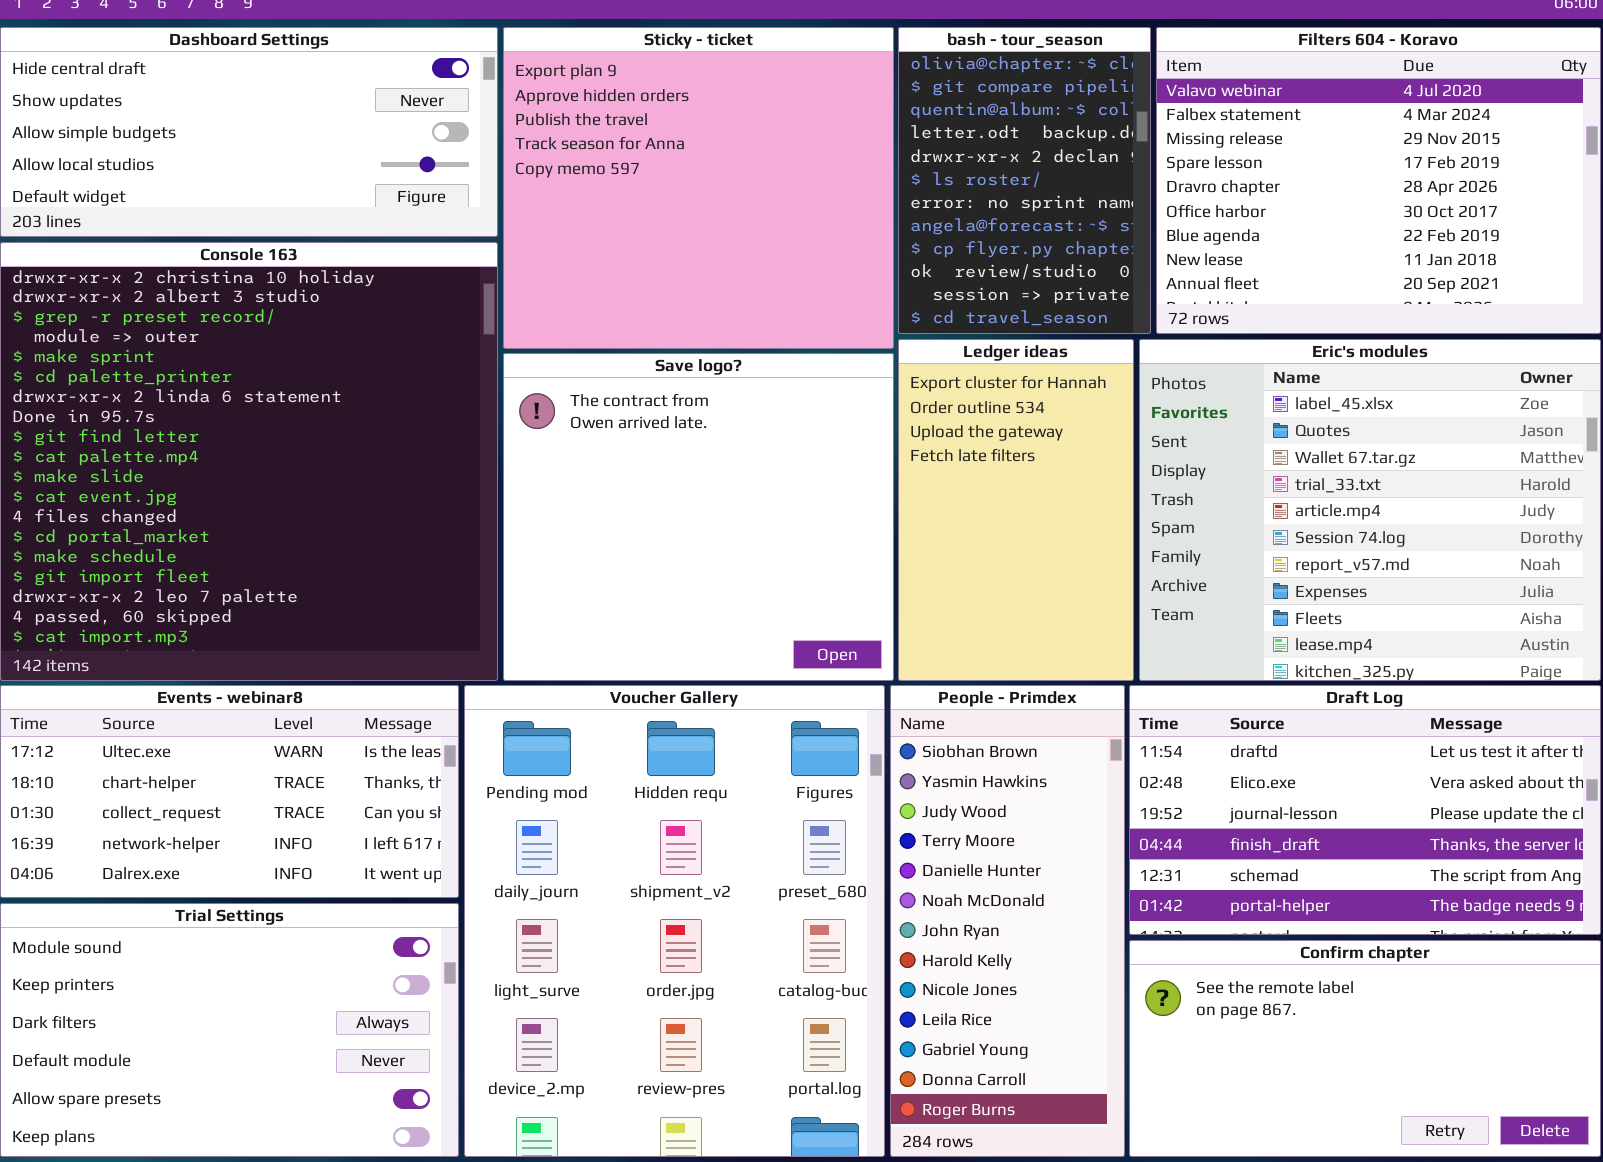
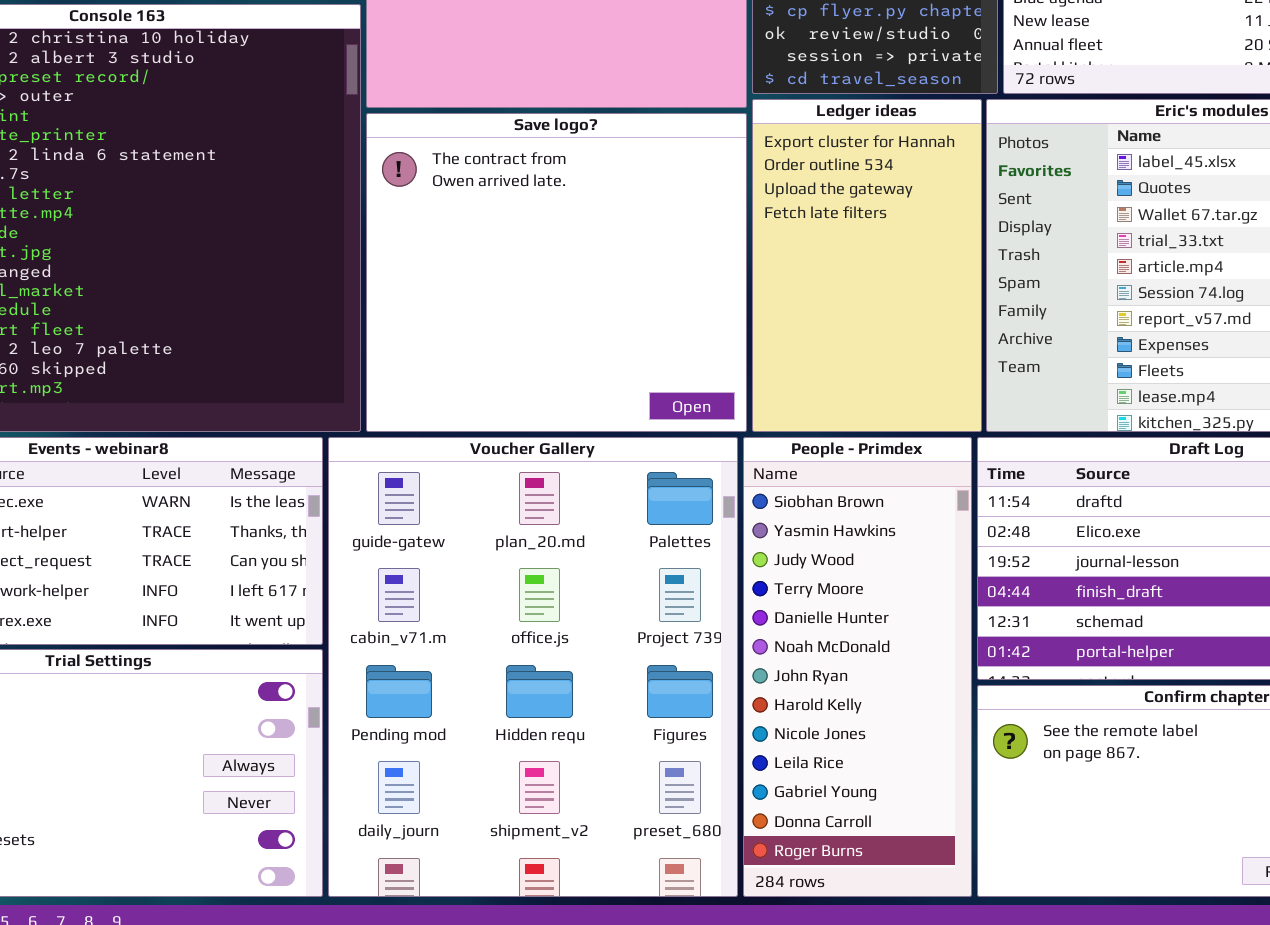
Voucher Gallery: [464,685,885,1157] -> [328,437,738,897], scrolled up 2 rows

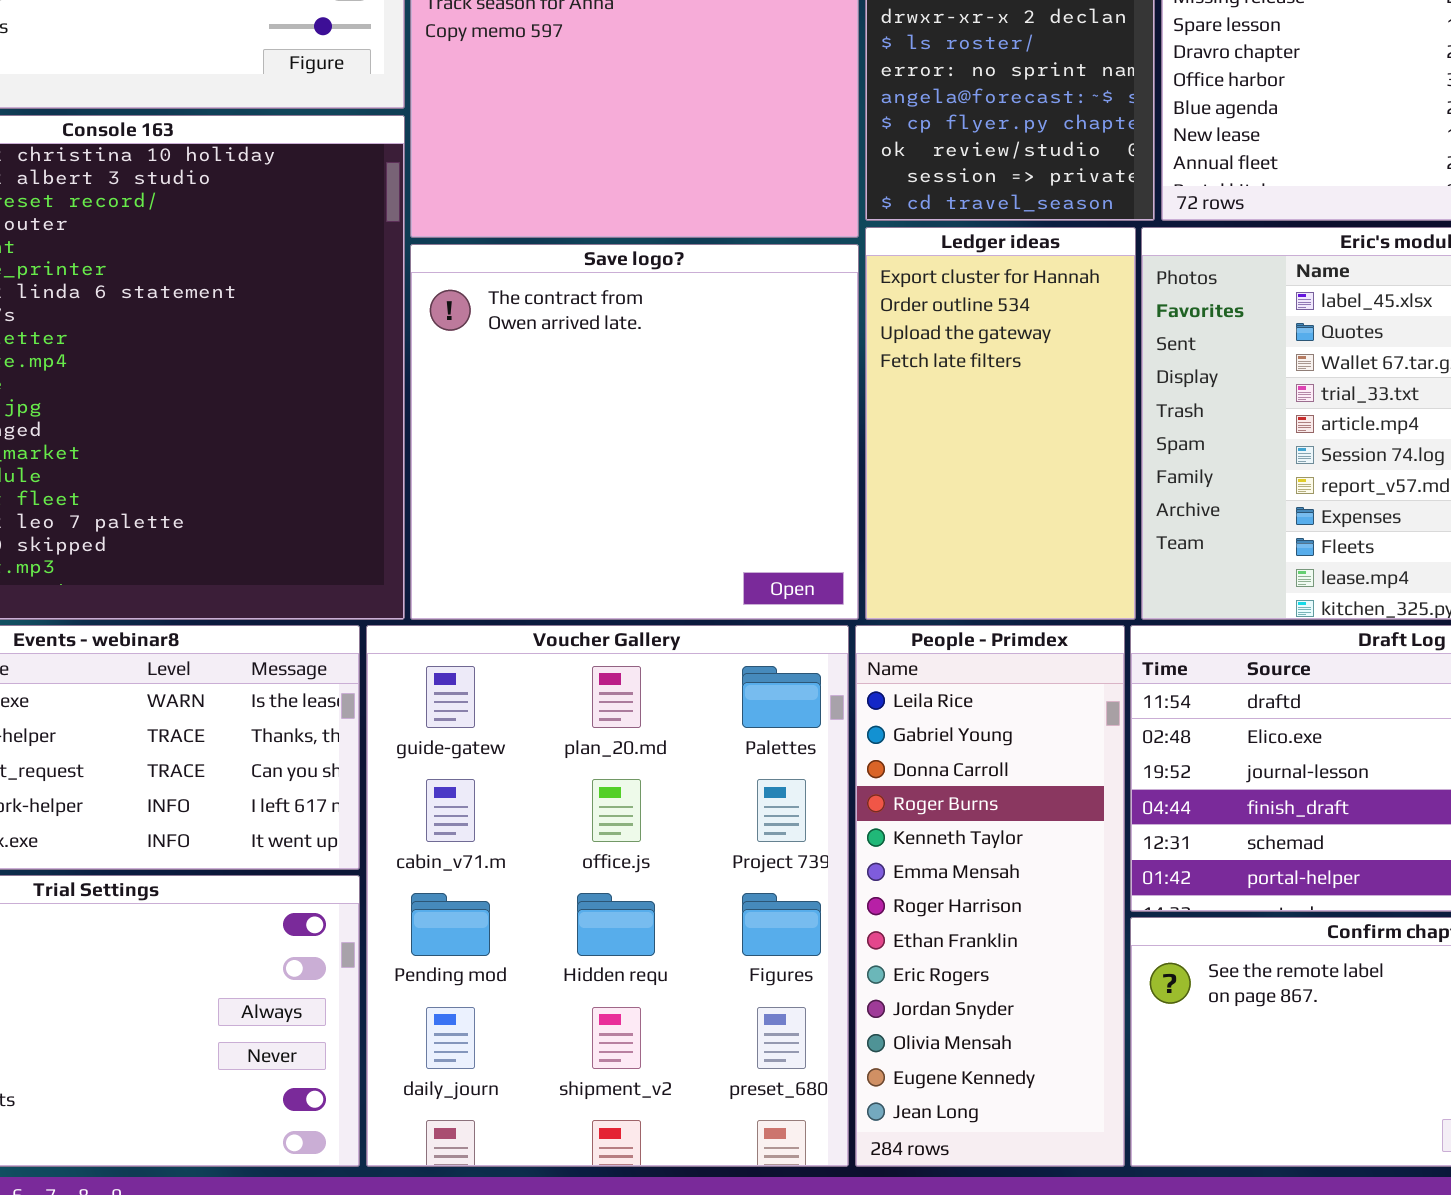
People - Primdex: [743,437,972,897] -> [855,625,1125,1167], scrolled down 9 rows

